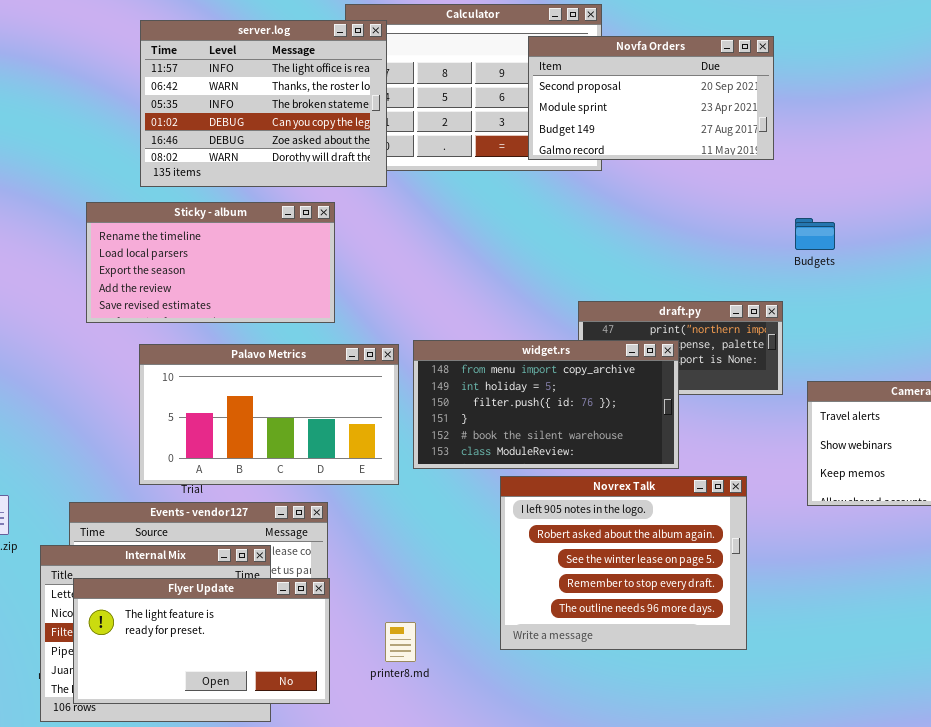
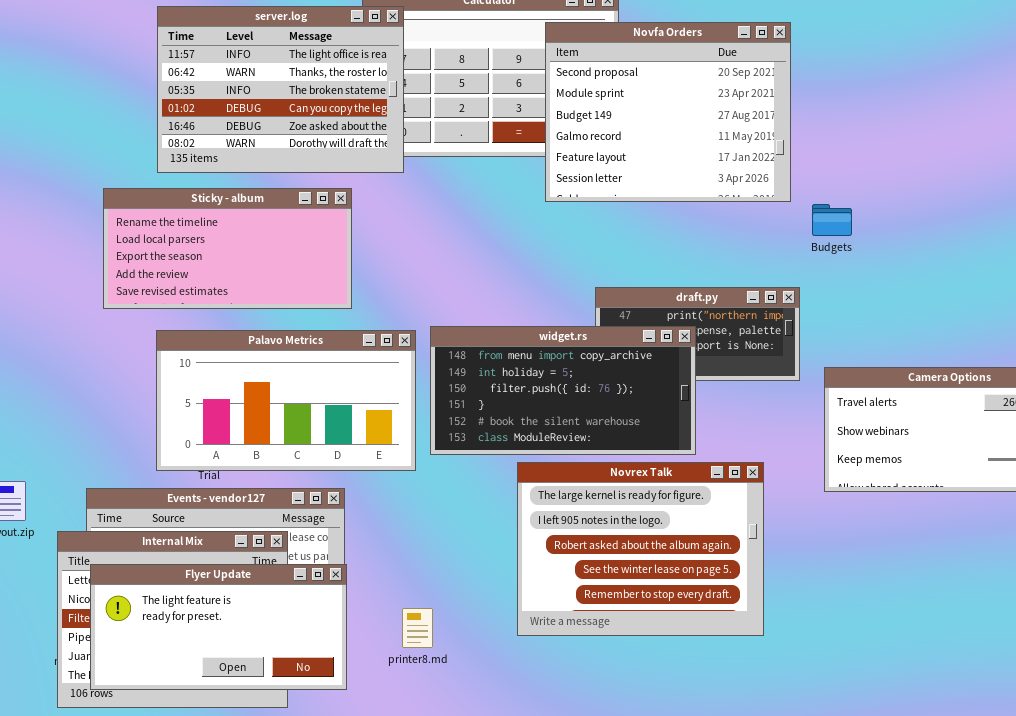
Novfa Orders: [528,36,774,160] -> [545,22,791,202], resized
Novrex Talk: [500,476,747,650] -> [517,462,764,636], scrolled up 1 row

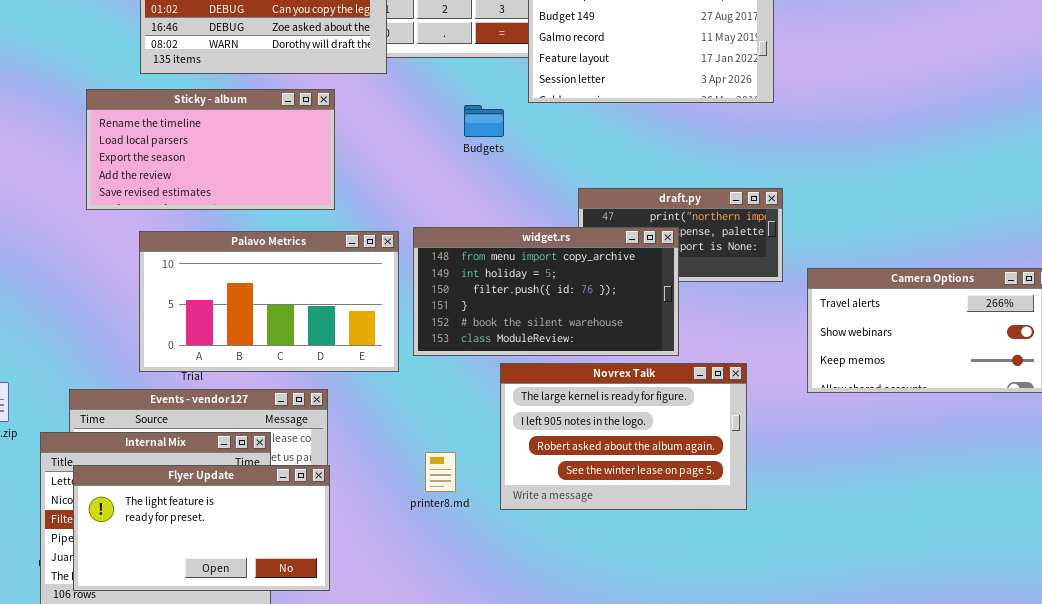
Budgets: [812,204,852,236] -> [464,105,504,137], moved
Novrex Talk: [517,462,764,636] -> [500,363,747,510], resized
printer8.md: [402,608,433,648] -> [425,452,456,492], moved

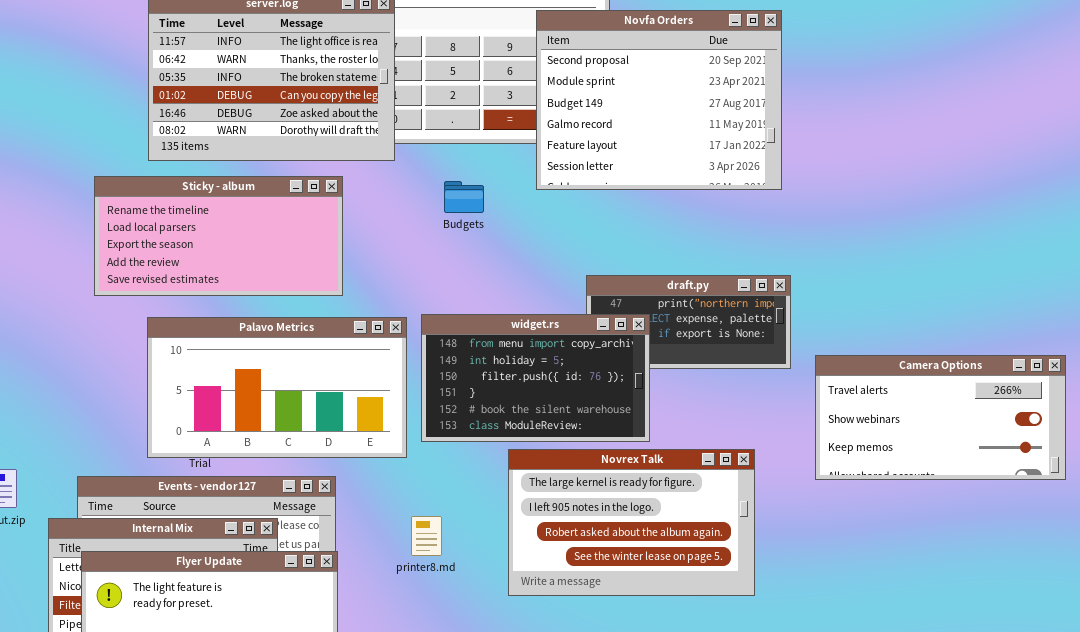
Budgets: [464,105,504,137] -> [444,181,484,213], moved
widget.rs: [413,227,679,356] -> [421,314,650,442], resized
printer8.md: [425,452,456,492] -> [411,516,442,556], moved

